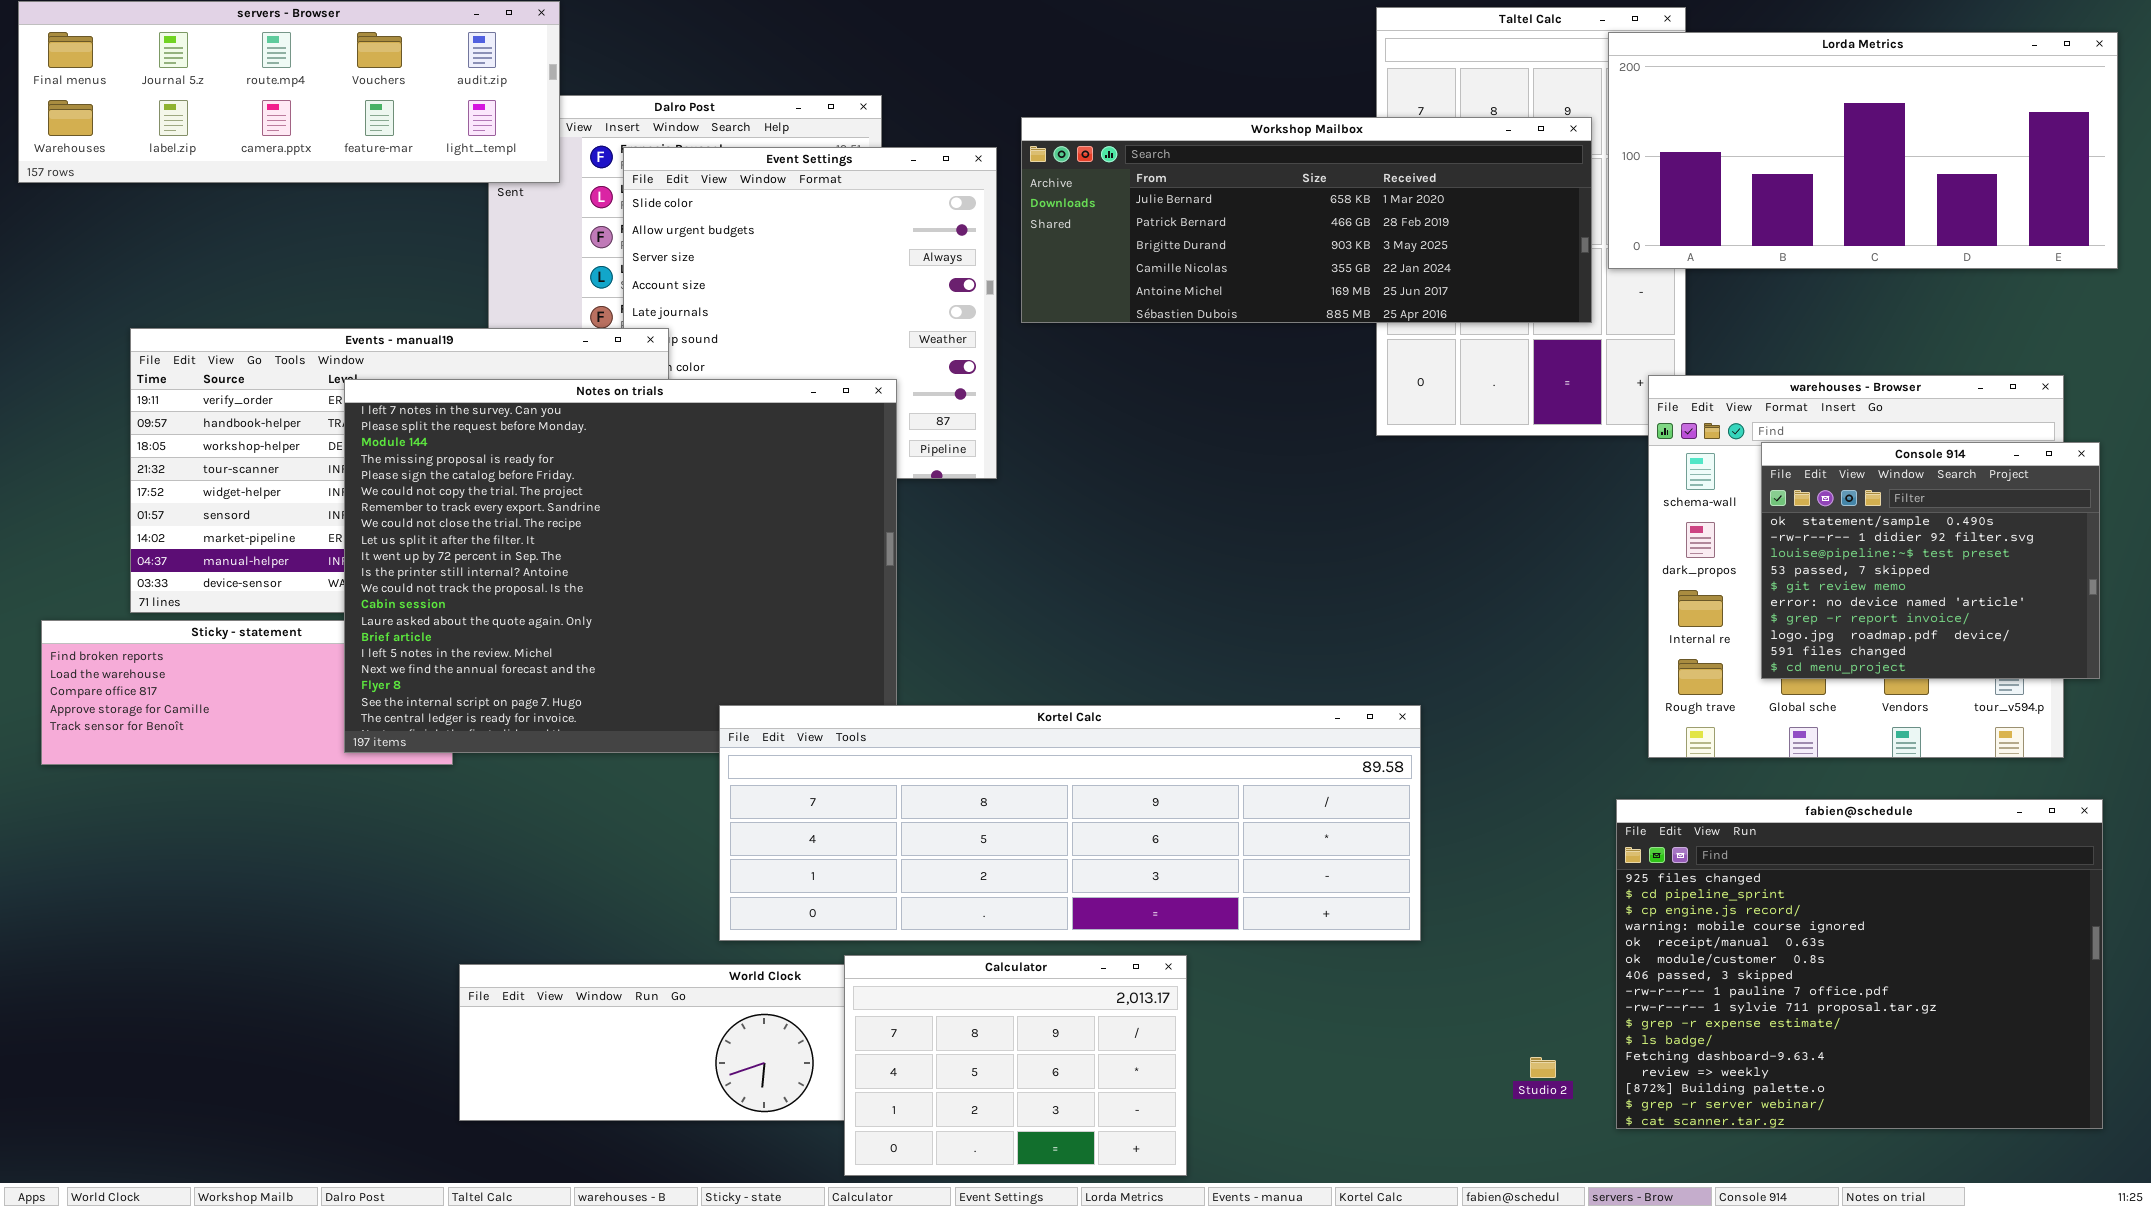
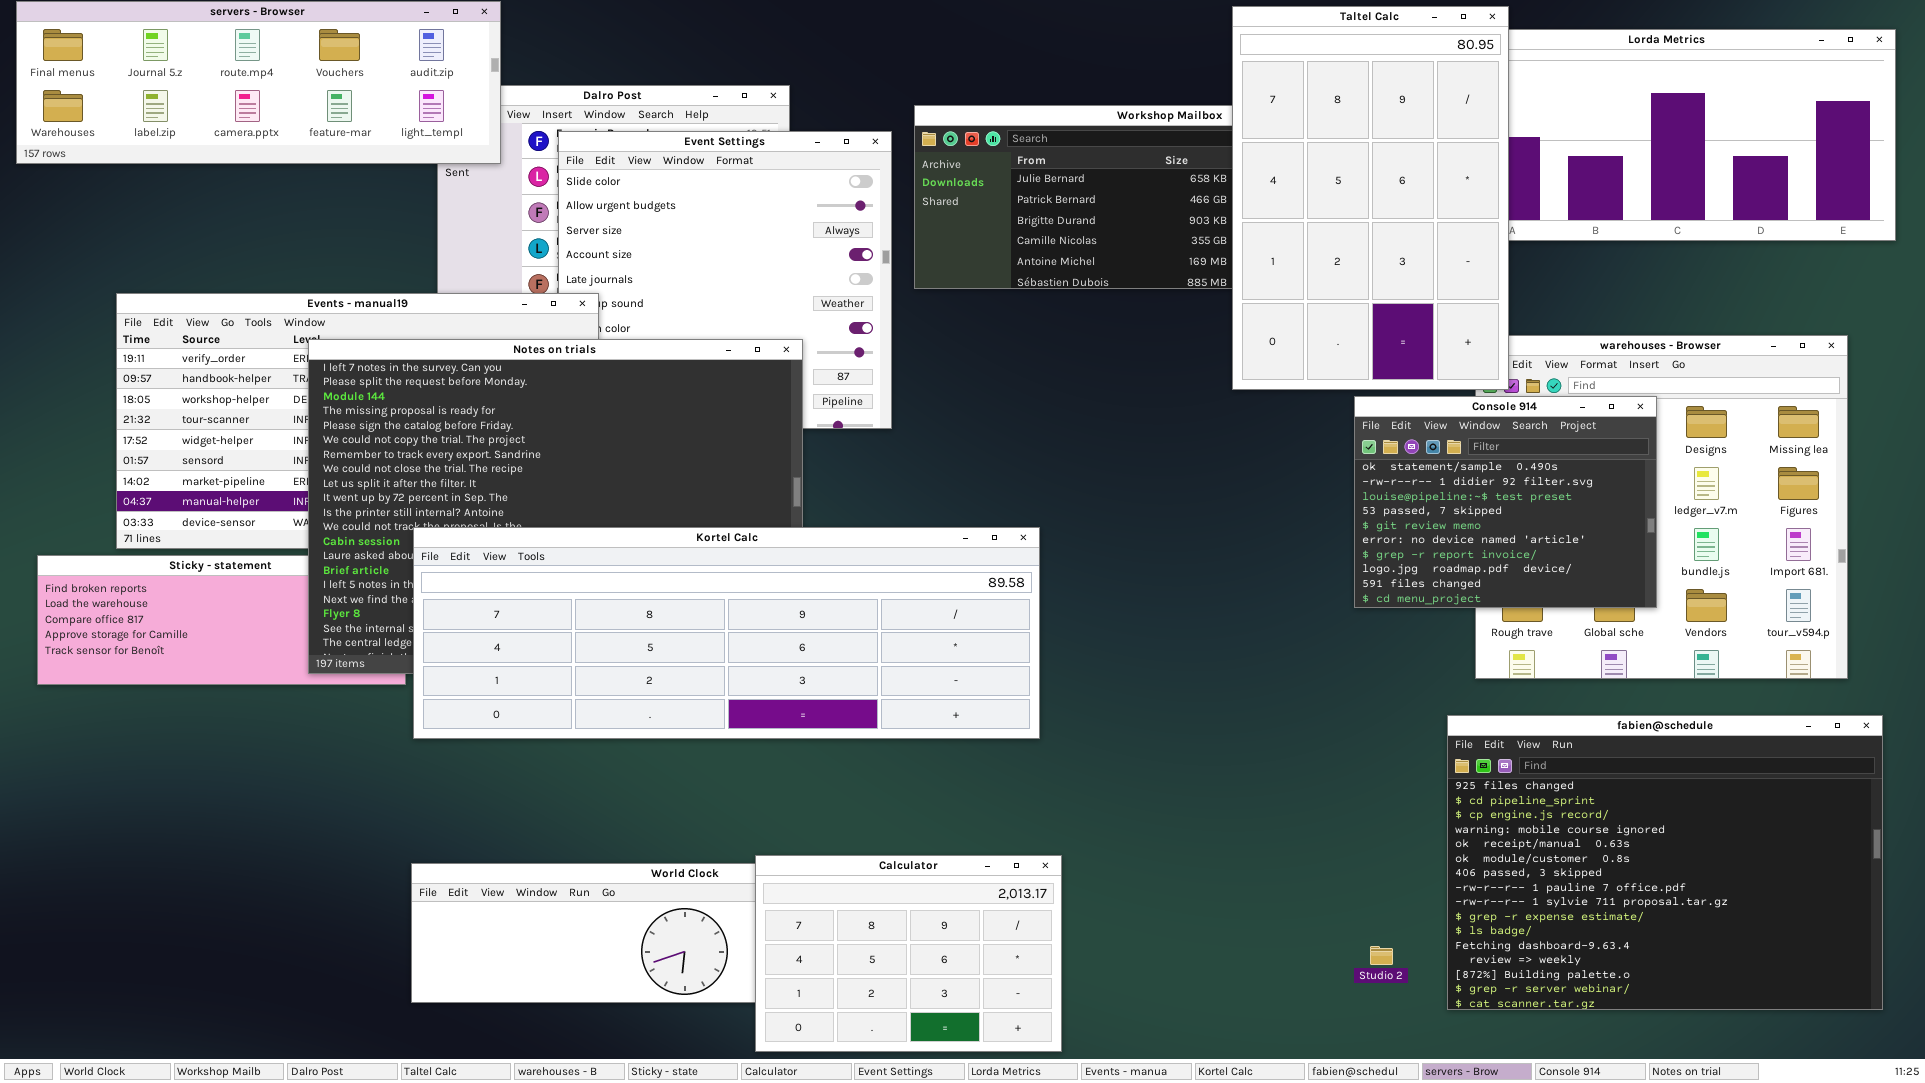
Taltel Calc: [1376,7,1686,436] -> [1232,6,1509,390], raised
Console 914: [1761,442,2100,679] -> [1354,396,1657,608], moved
Kortel Calc: [719,705,1421,941] -> [413,527,1040,739], moved

